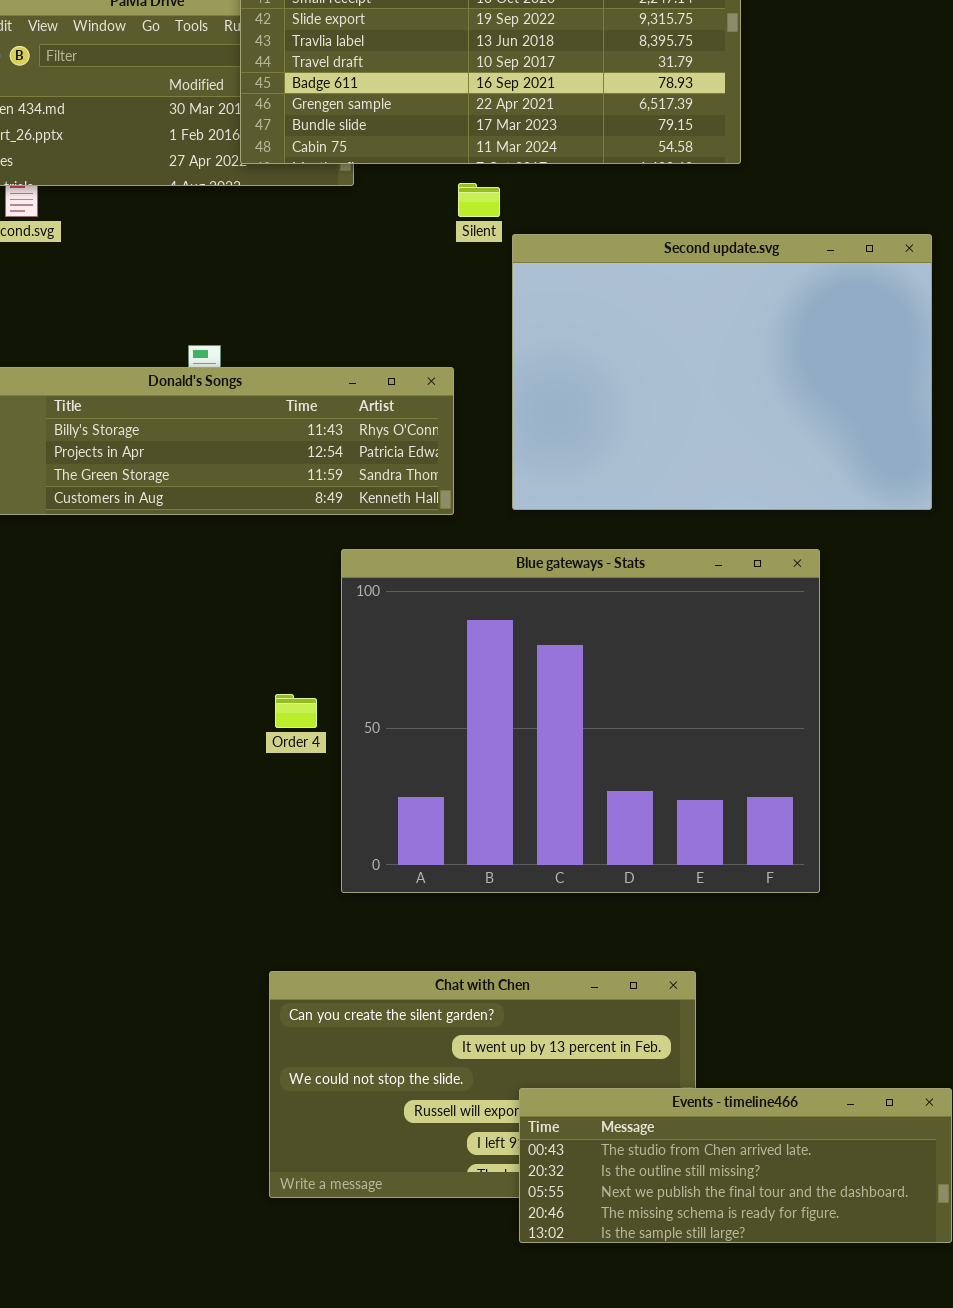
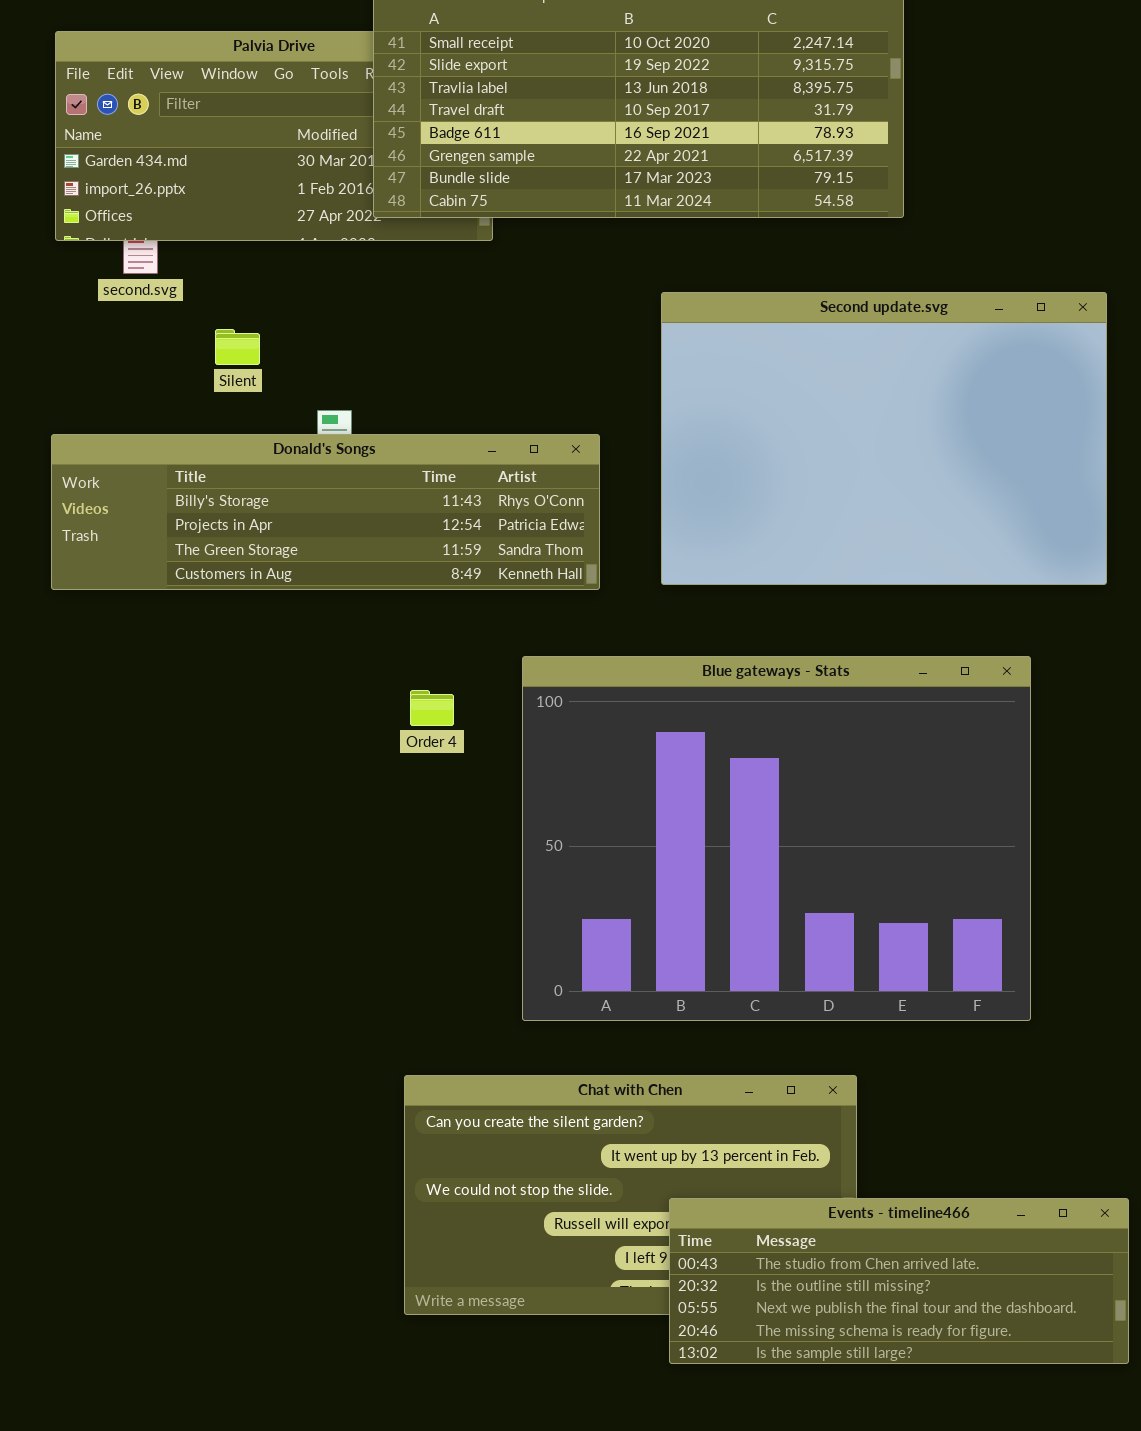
Silent: [458,183,500,217] -> [215,329,260,365], moved
Blue gateways - Stats: [341,549,820,893] -> [522,656,1031,1021], moved
Order 4: [275,694,317,728] -> [410,690,454,726], moved

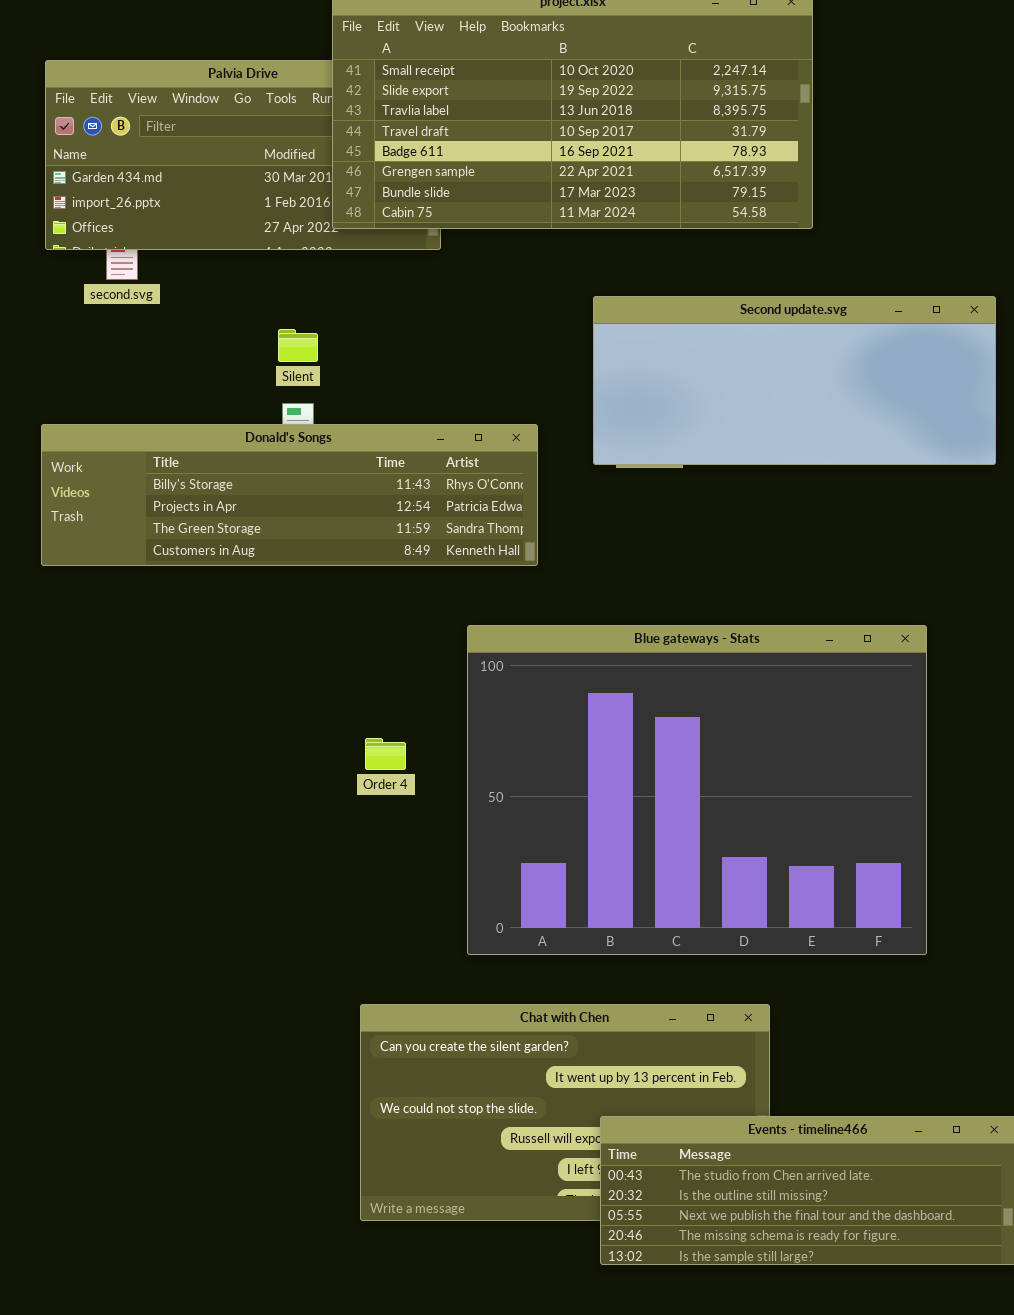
Second update.svg: [661,292,1107,585] -> [593,296,996,465], resized
Silent: [215,329,260,365] -> [278,329,318,362], moved
Order 4: [410,690,454,726] -> [365,738,406,770], moved

